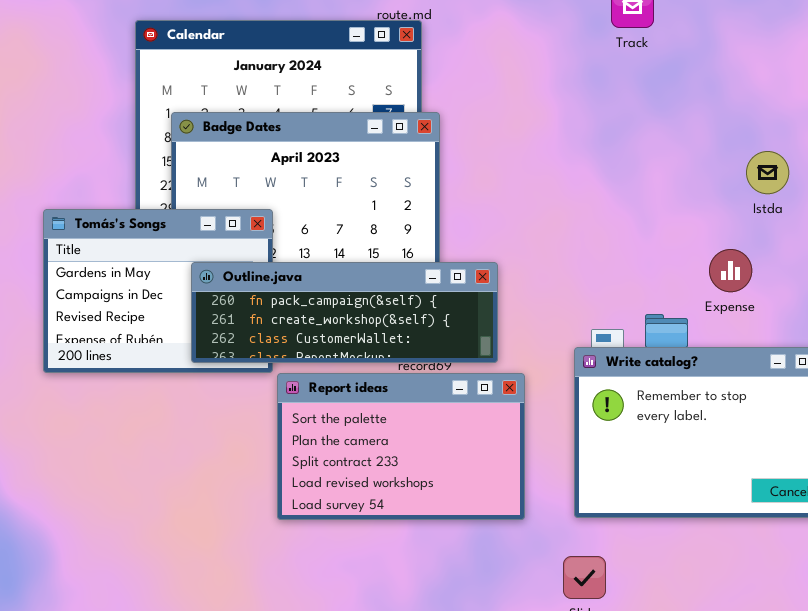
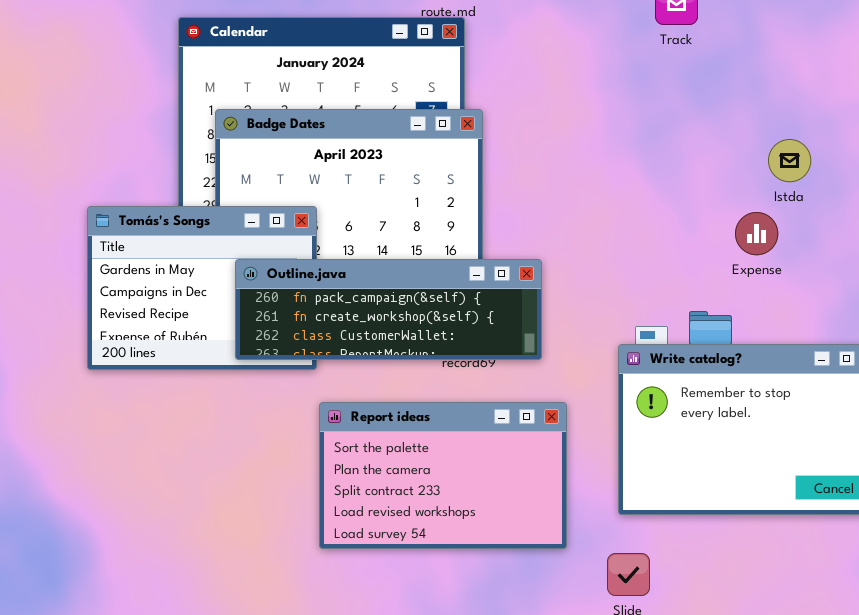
Istda: [746,151,789,194] -> [768,139,811,182], moved
Expense: [709,249,752,292] -> [735,212,778,255], moved
Report ideas: [277,373,525,520] -> [319,402,567,549], moved

